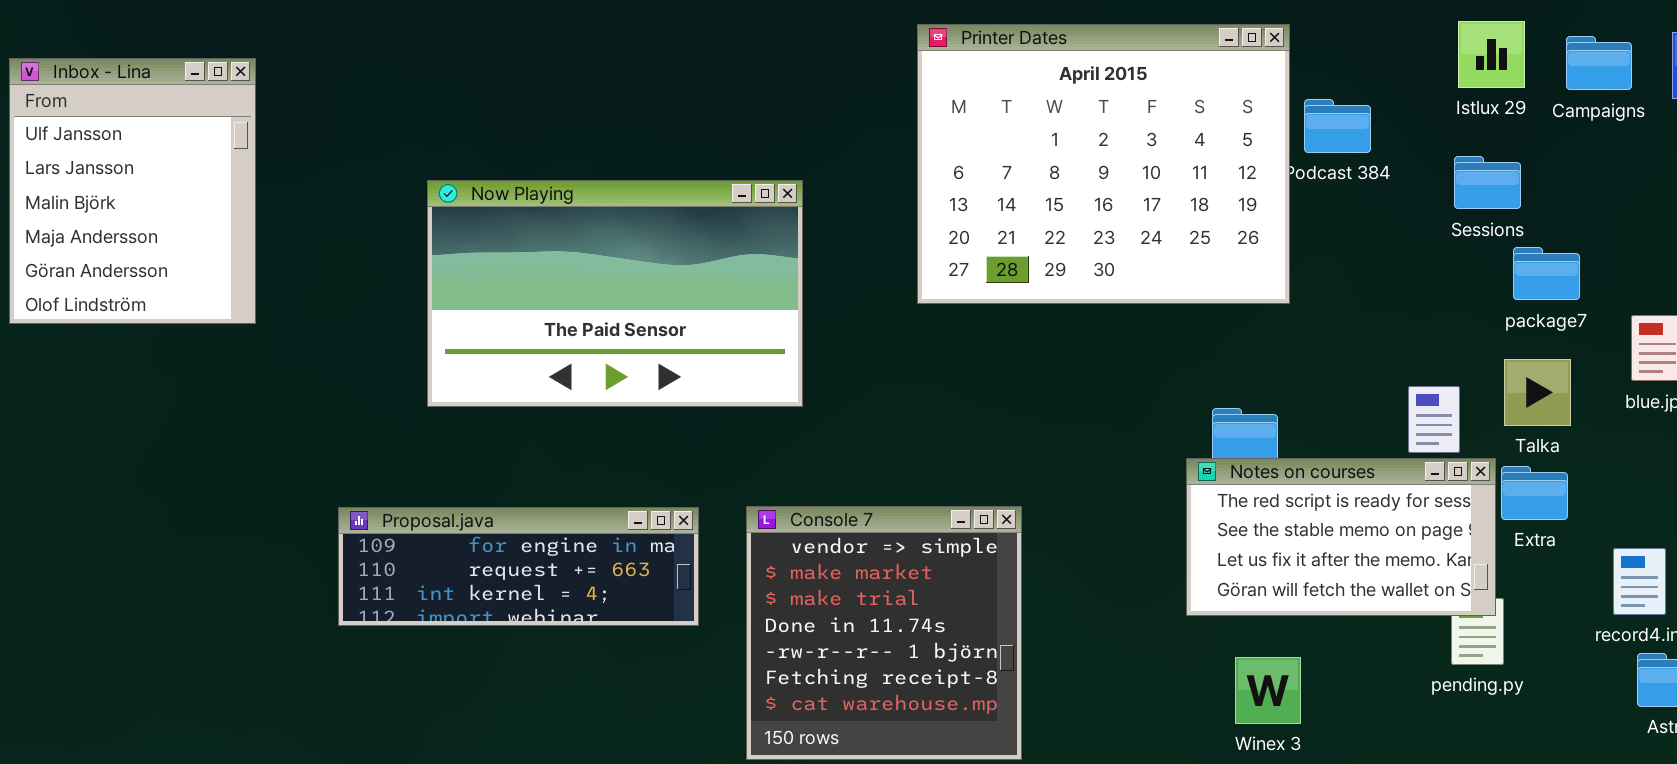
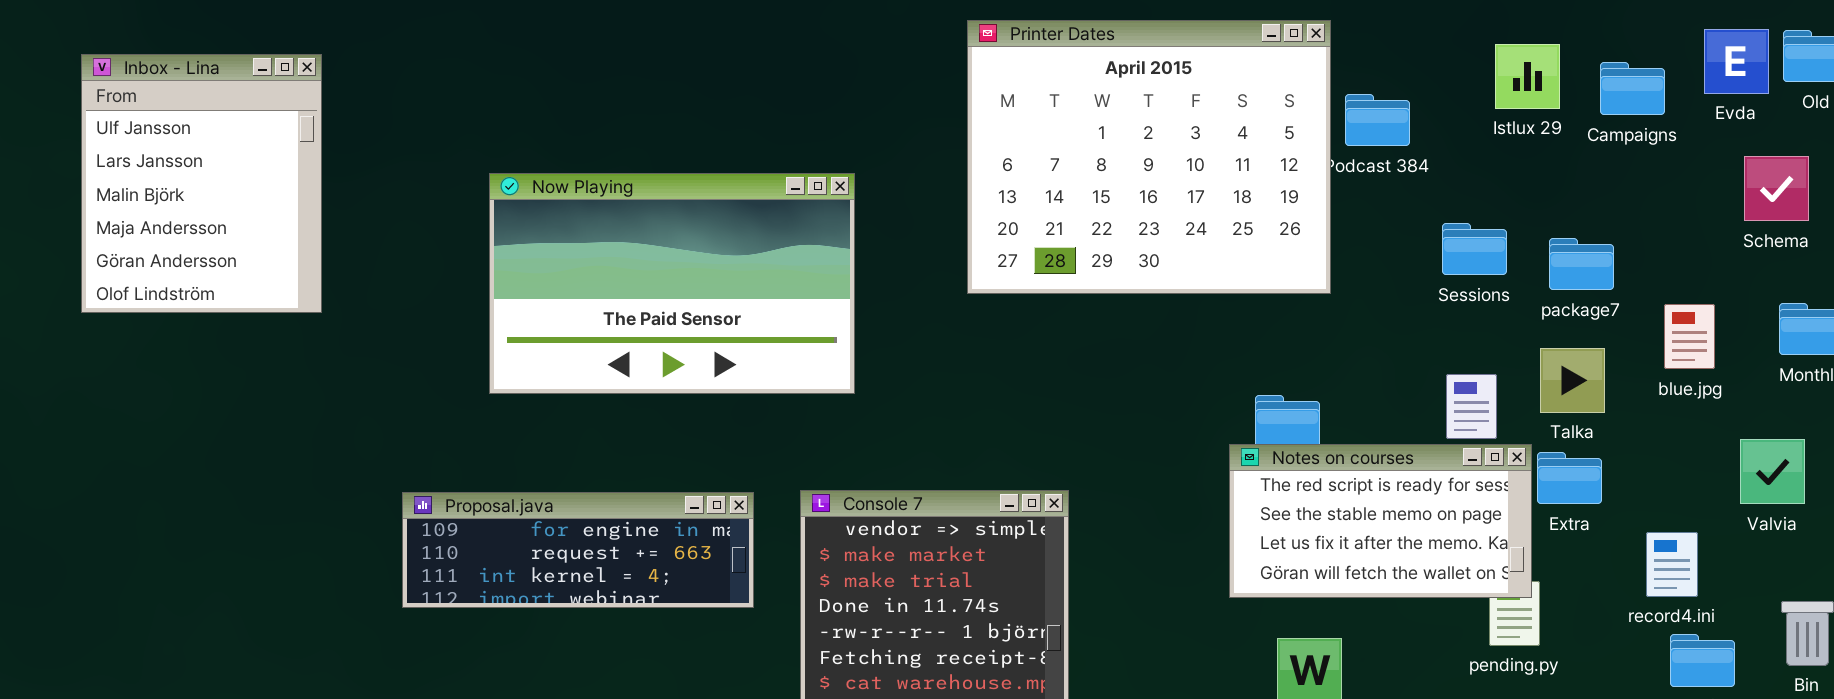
Istlux 29: [1458,21,1525,88] -> [1495,44,1560,109], moved
Campaigns: [1566,36,1632,90] -> [1600,62,1665,115], moved
Sessions: [1454,156,1521,209] -> [1442,223,1507,275], moved

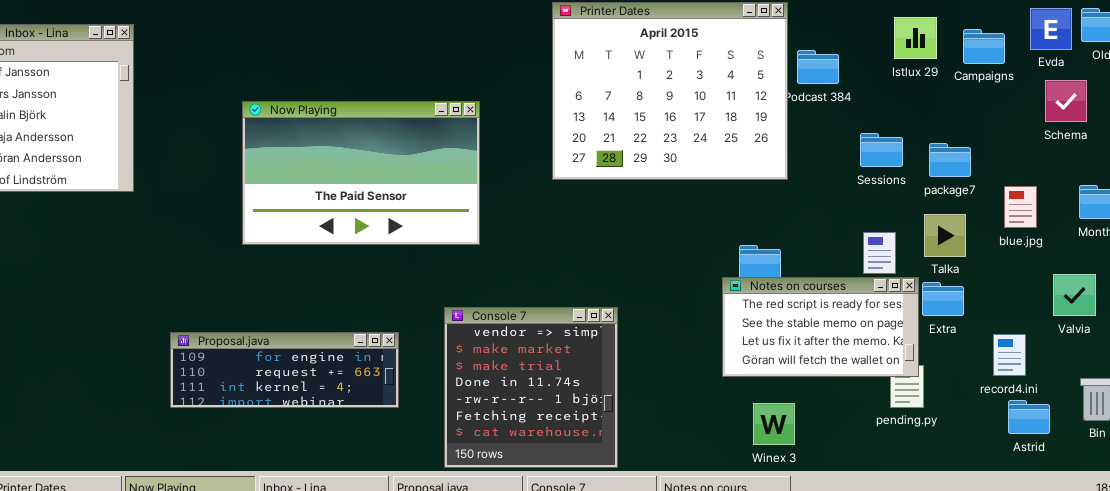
Schema: [1744,156,1809,221] -> [1045,80,1087,122], moved
Proposal.java: [402,492,754,608] -> [170,332,399,408], moved

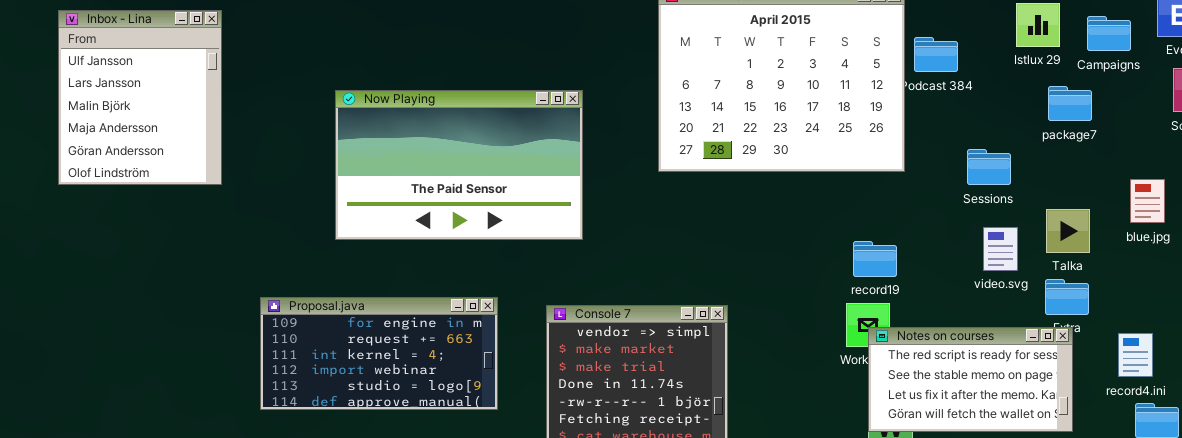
Sessions: [860,133,903,167] -> [967,149,1011,185], moved
package7: [929,143,971,177] -> [1048,86,1092,121], moved
Notes on courses: [722,277,919,377] -> [868,327,1073,432], moved
Proposal.java: [170,332,399,408] -> [260,297,498,410], resized

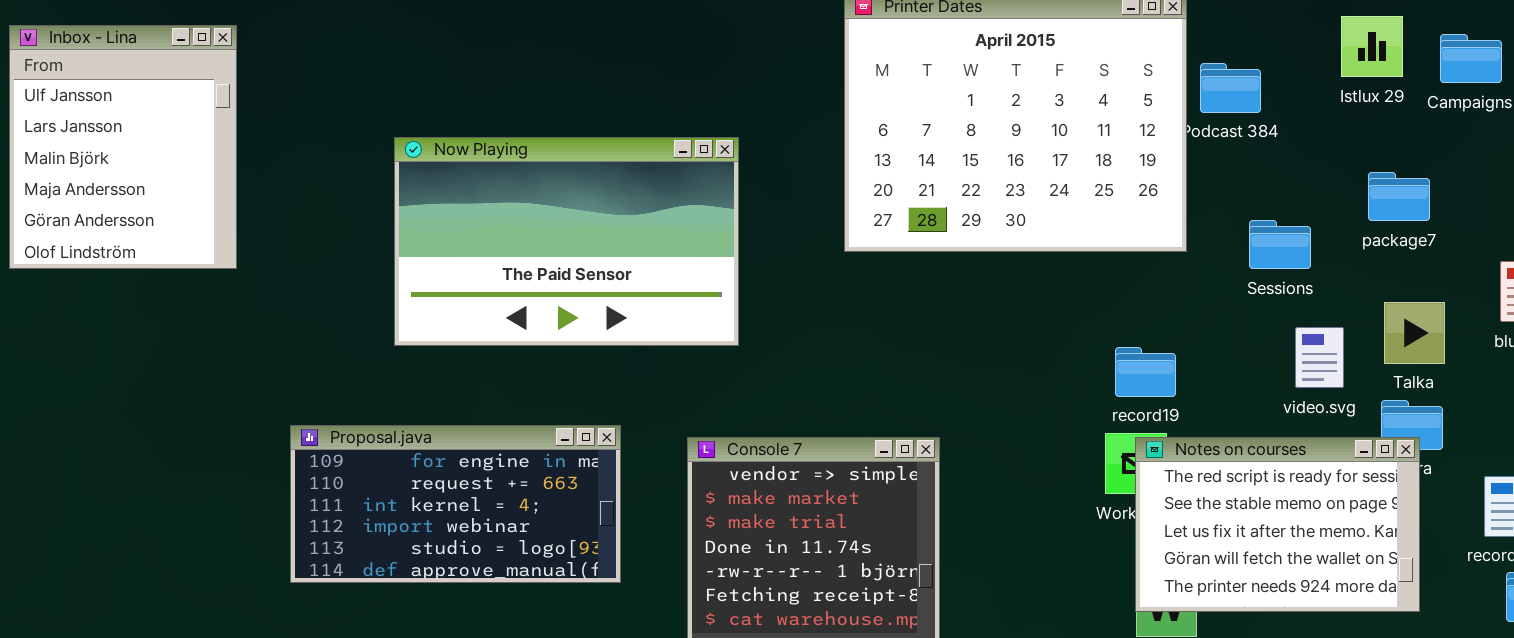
package7: [1048,86,1092,121] -> [1368,172,1430,221], moved
Sessions: [967,149,1011,185] -> [1249,220,1311,269], moved
Notes on courses: [868,327,1073,432] -> [1135,437,1420,612], resized

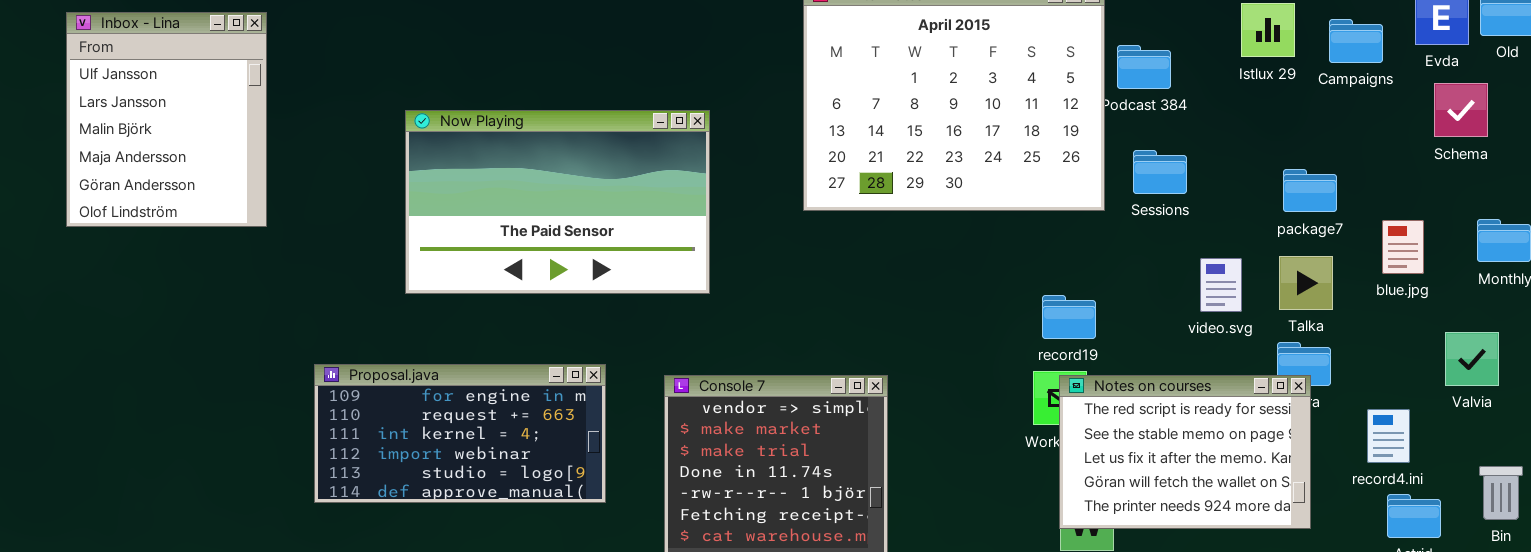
package7: [1368,172,1430,221] -> [1283,169,1337,212], moved
Sessions: [1249,220,1311,269] -> [1133,150,1187,194], moved
video.svg: [1295,327,1344,388] -> [1200,258,1242,312], moved

